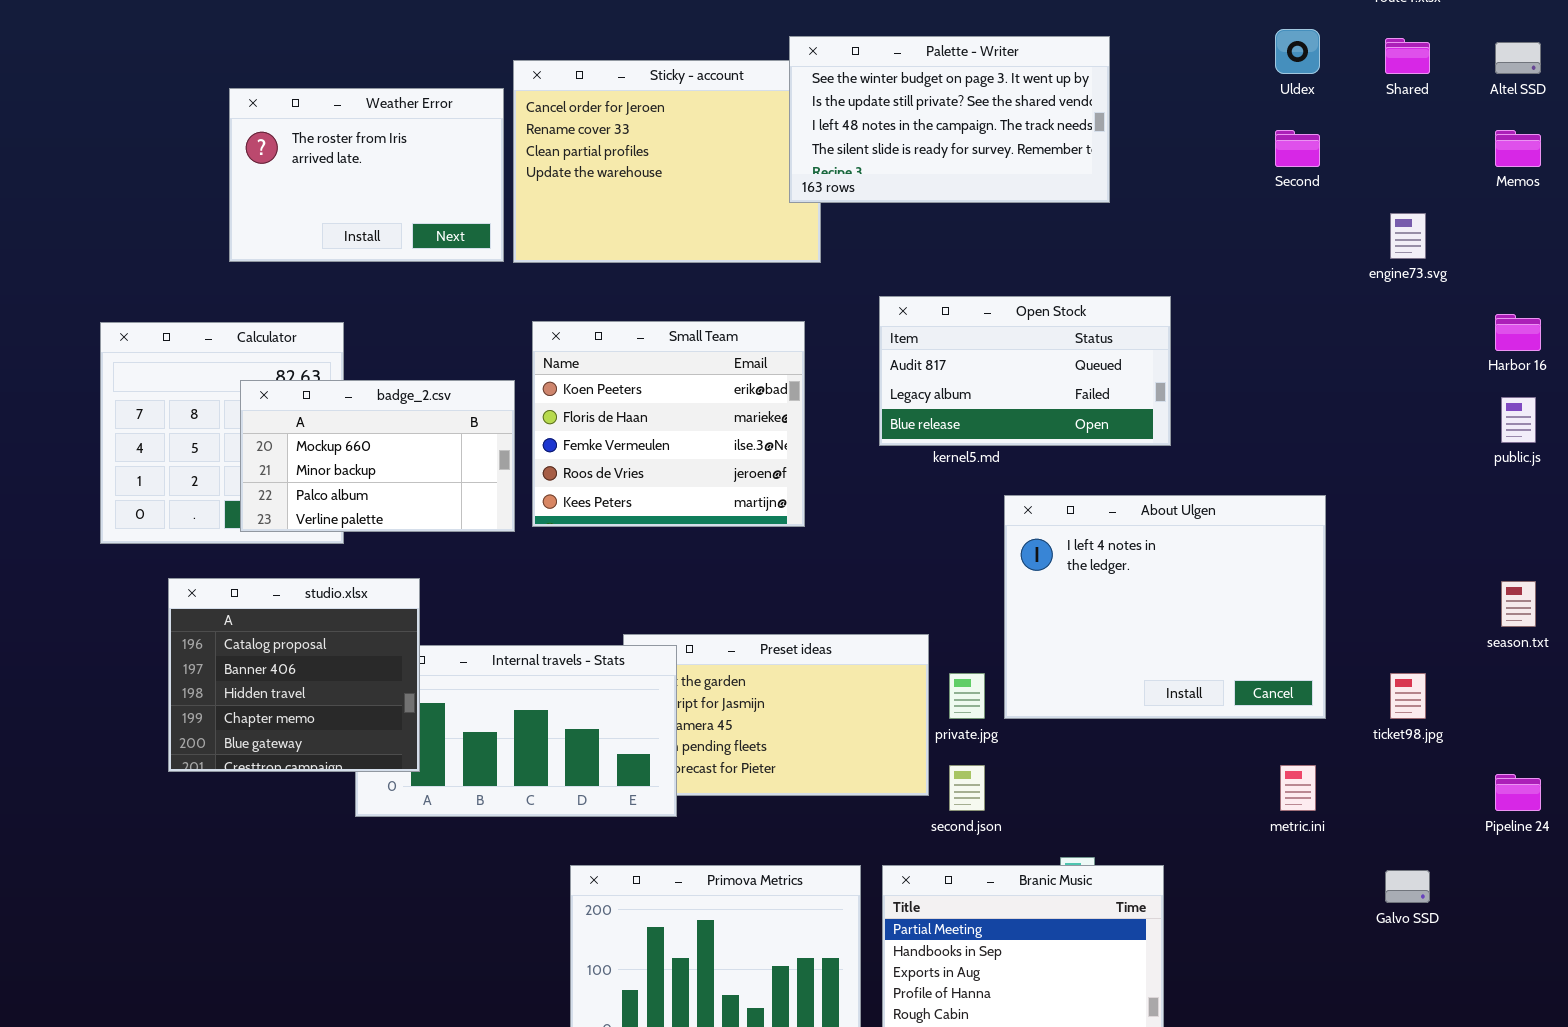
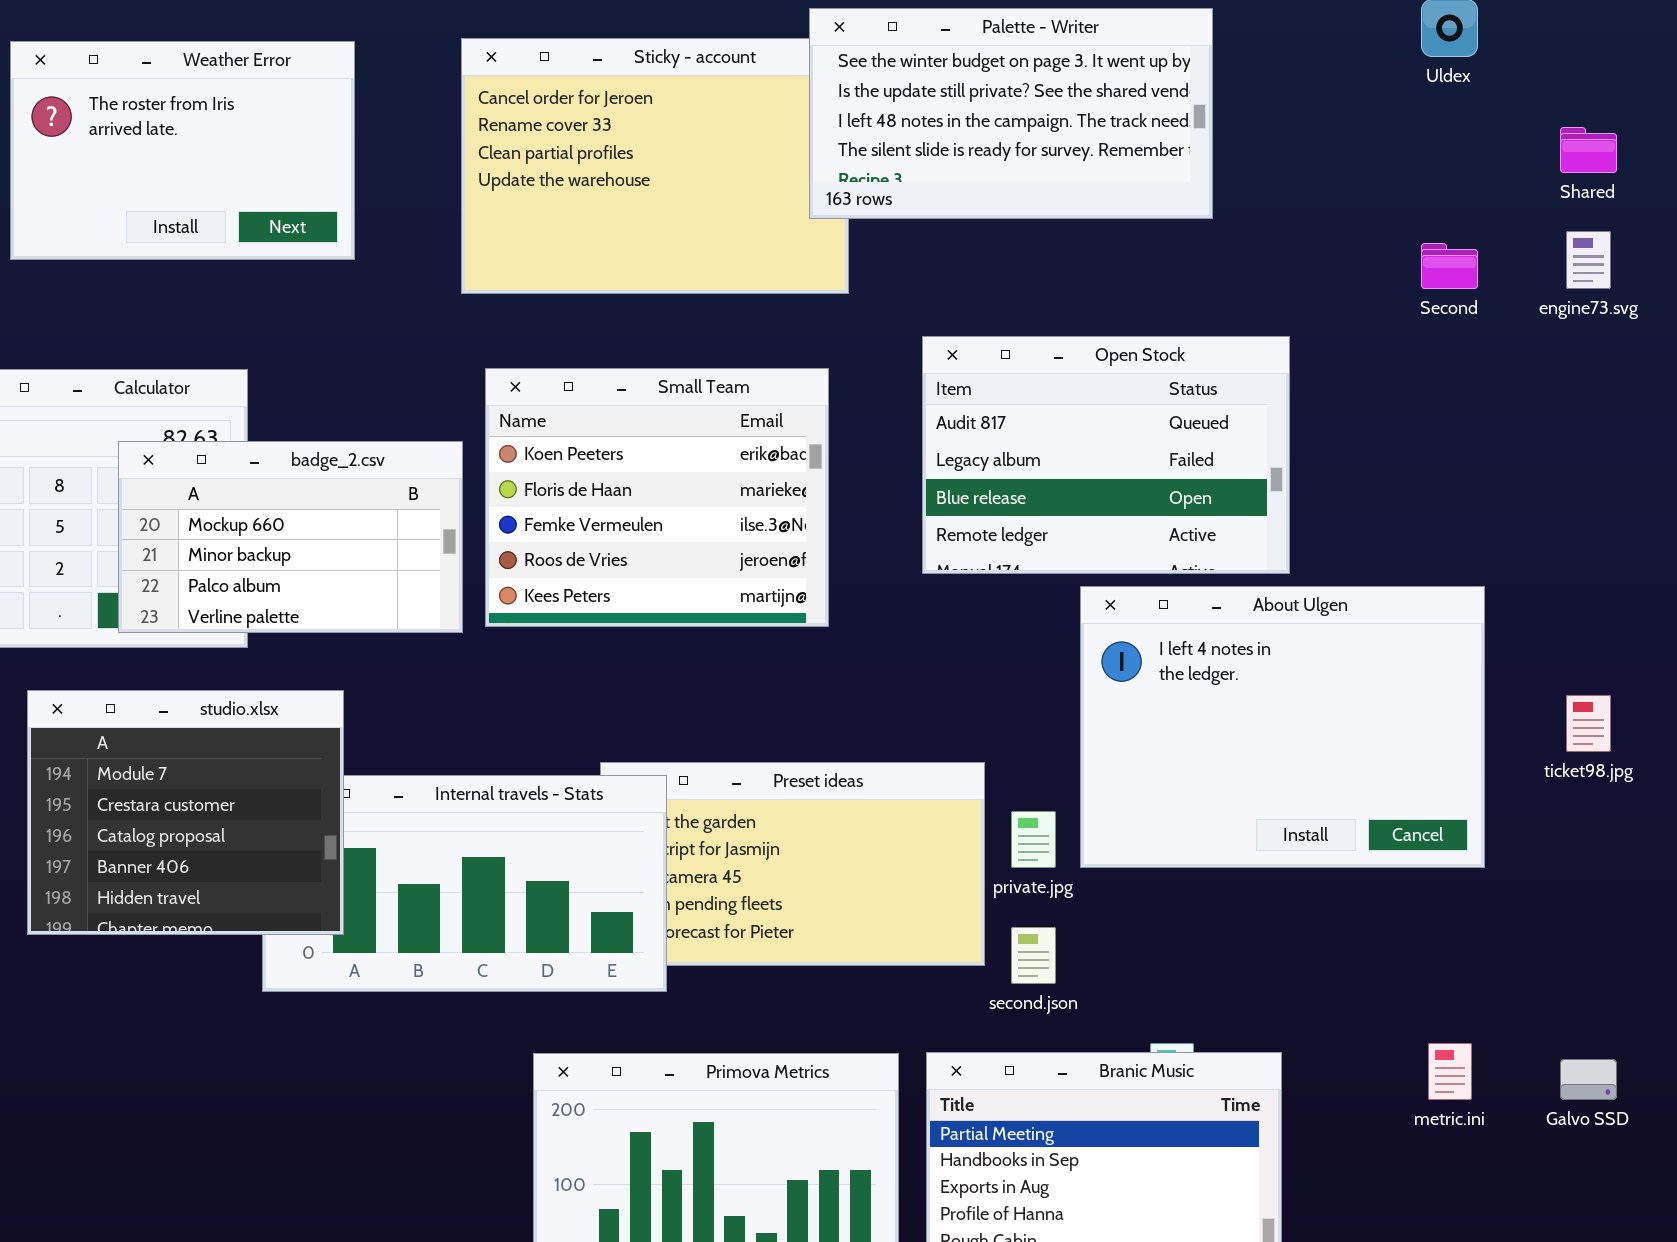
Shared: [1385,38,1430,74] -> [1560,127,1617,173], moved
Weather Error: [229,88,504,262] -> [10,41,355,260], moved
Second: [1275,130,1320,167] -> [1421,243,1478,289], moved
Open Stock: [879,296,1171,446] -> [922,336,1290,574], resized
studio.xlsx: [168,578,420,772] -> [27,690,344,935], scrolled up 2 rows
ticket98.jpg: [1390,673,1426,719] -> [1566,695,1611,752], moved
metric.ini: [1280,765,1316,811] -> [1428,1043,1472,1100], moved

